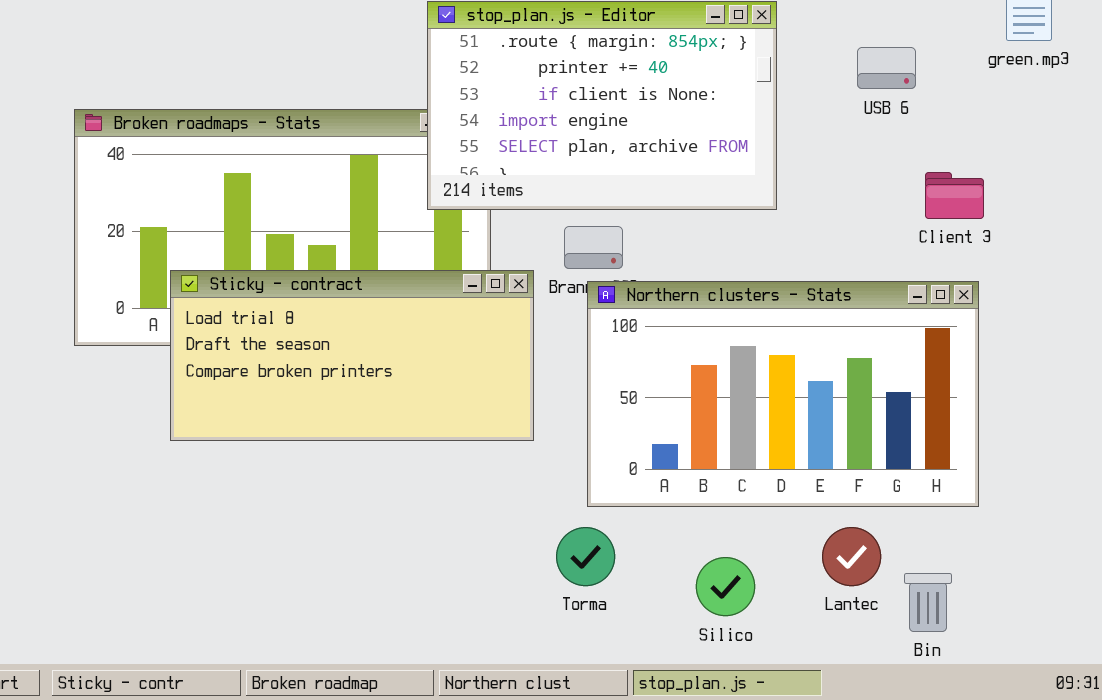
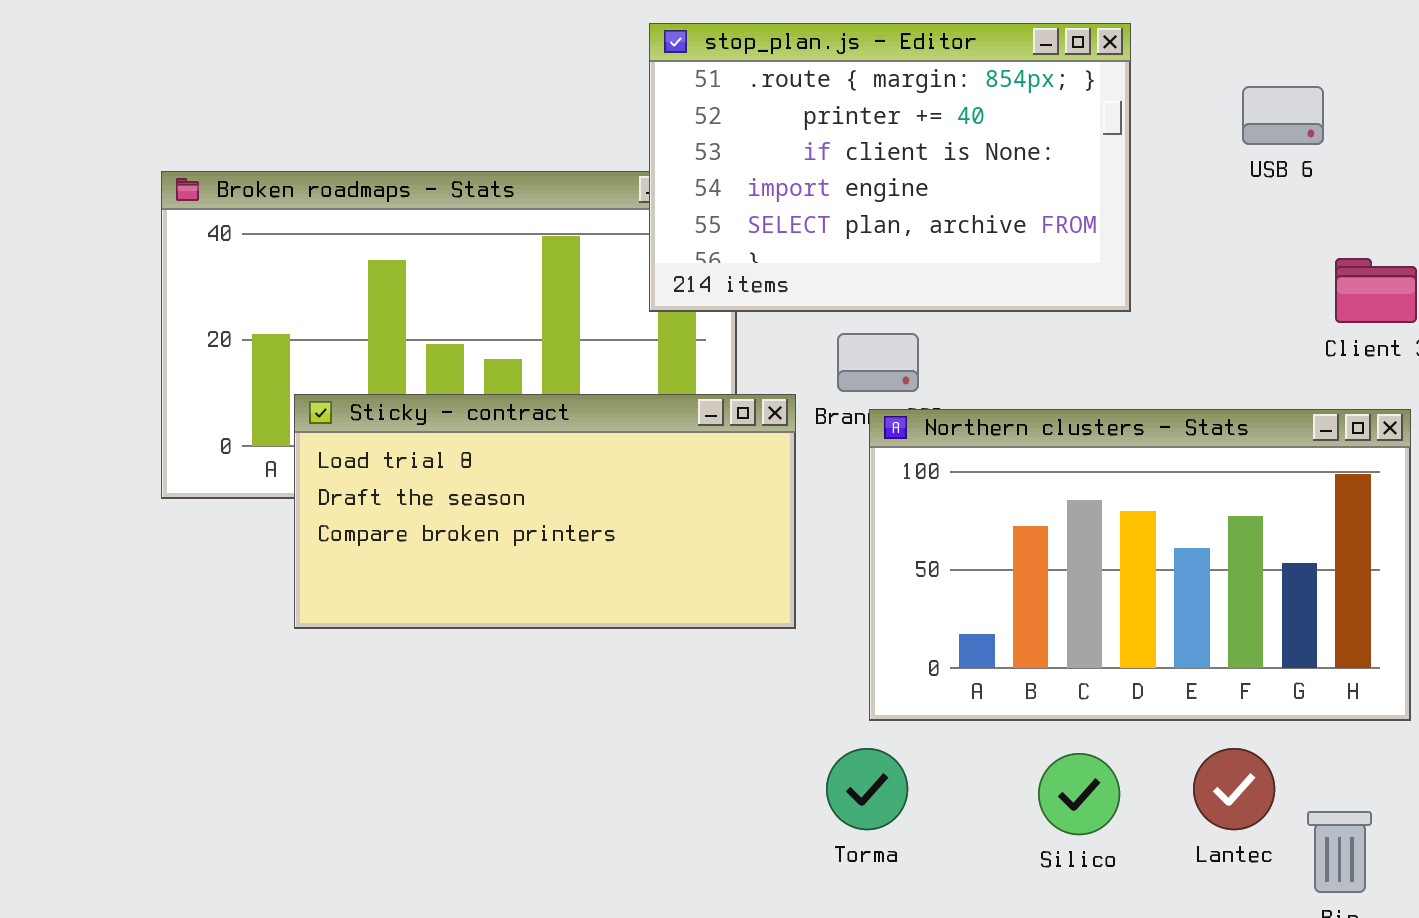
Silico: [696,557,755,616] -> [1038,753,1120,835], moved

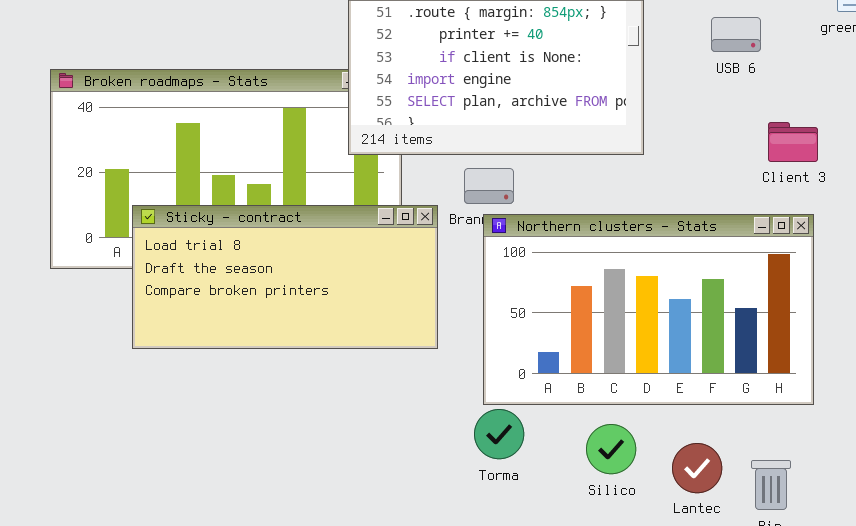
Torma: [826,748,908,830] -> [474,409,524,459], moved
Lantec: [1193,748,1275,830] -> [672,443,722,493], moved

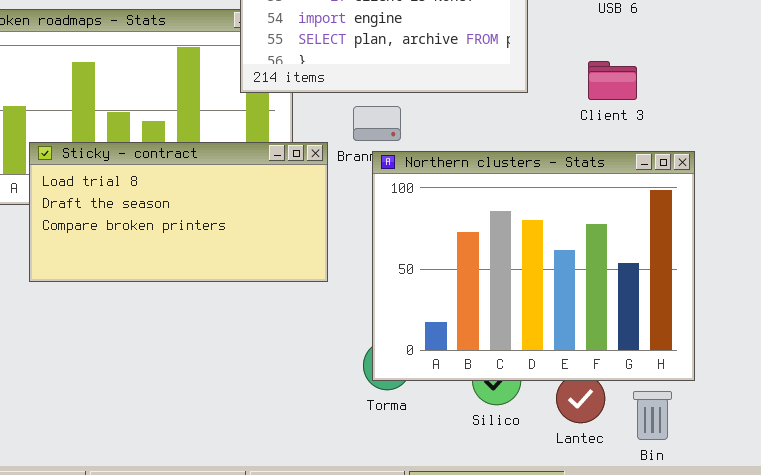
Client 3: [768,122,818,162] -> [588,61,637,100], moved
Northern clusters - Stats: [483,214,814,405] -> [372,151,695,381], resized

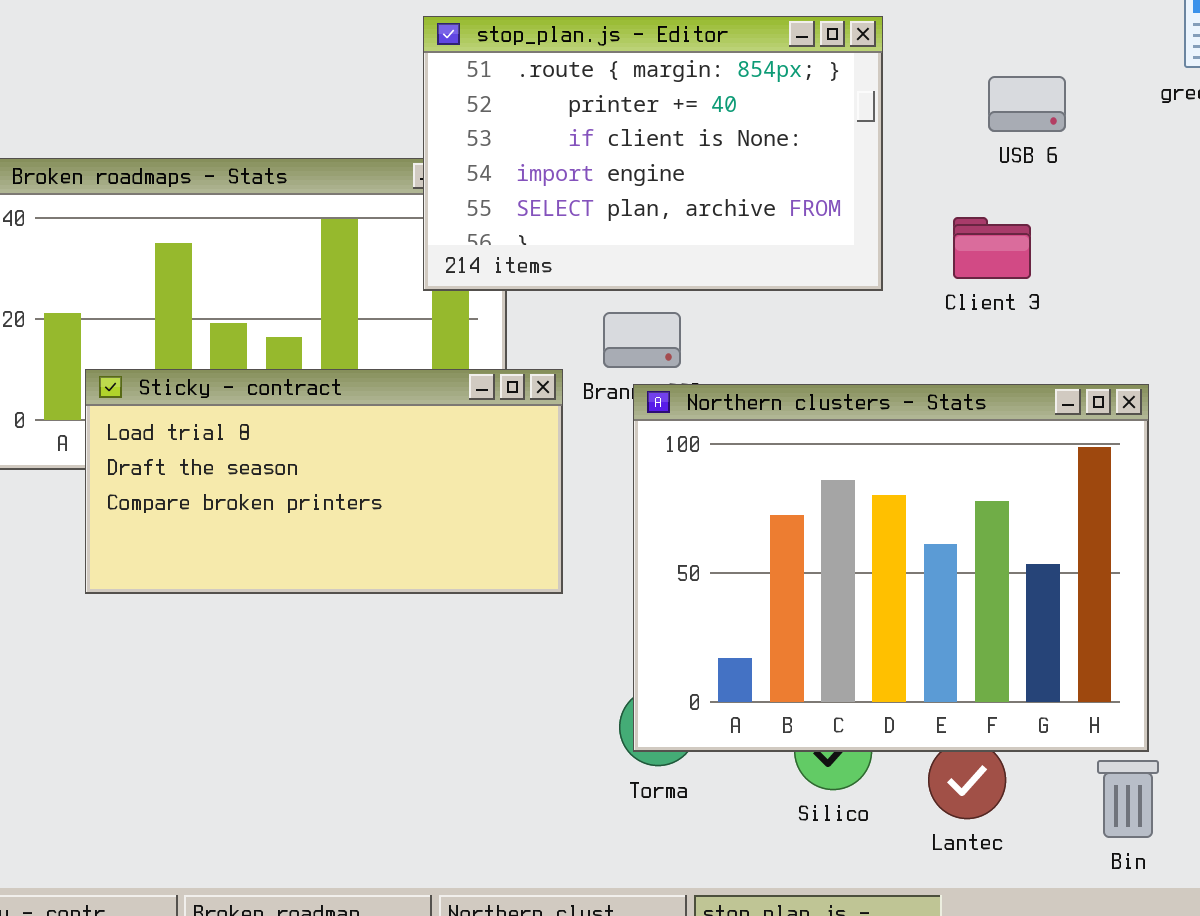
Client 3: [588,61,637,100] -> [953,217,1031,279], moved
Bin: [633,391,672,440] -> [1097,760,1159,838], moved

